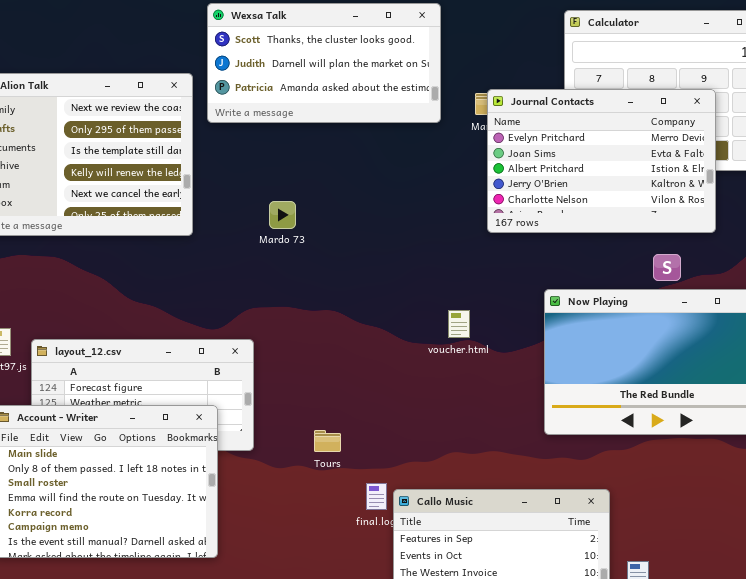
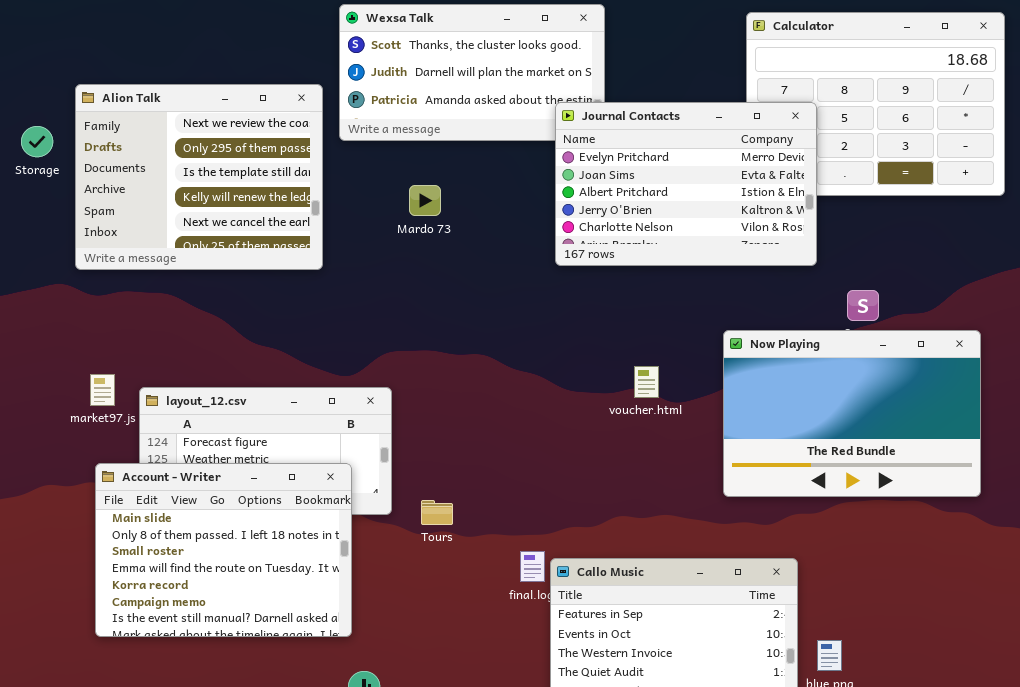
Journal Contacts: [487,89,716,233] -> [555,102,817,266], moved
Mardo 73: [269,201,296,229] -> [409,185,441,216], moved
voucher.html: [448,310,470,338] -> [634,366,659,398], moved
Tours: [314,430,341,452] -> [421,500,453,525], moved

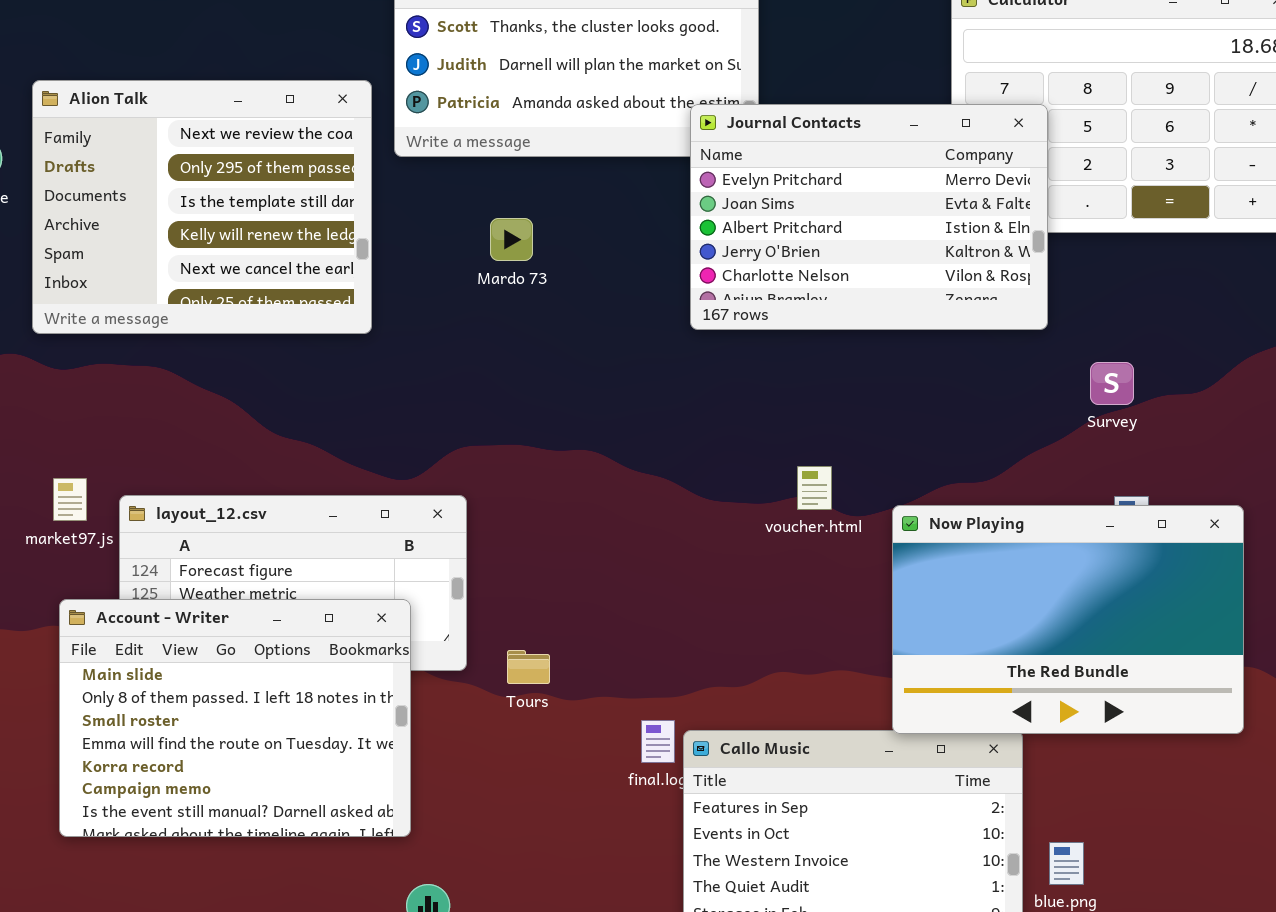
Now Playing: [723,330,981,497] -> [892,505,1244,734], moved

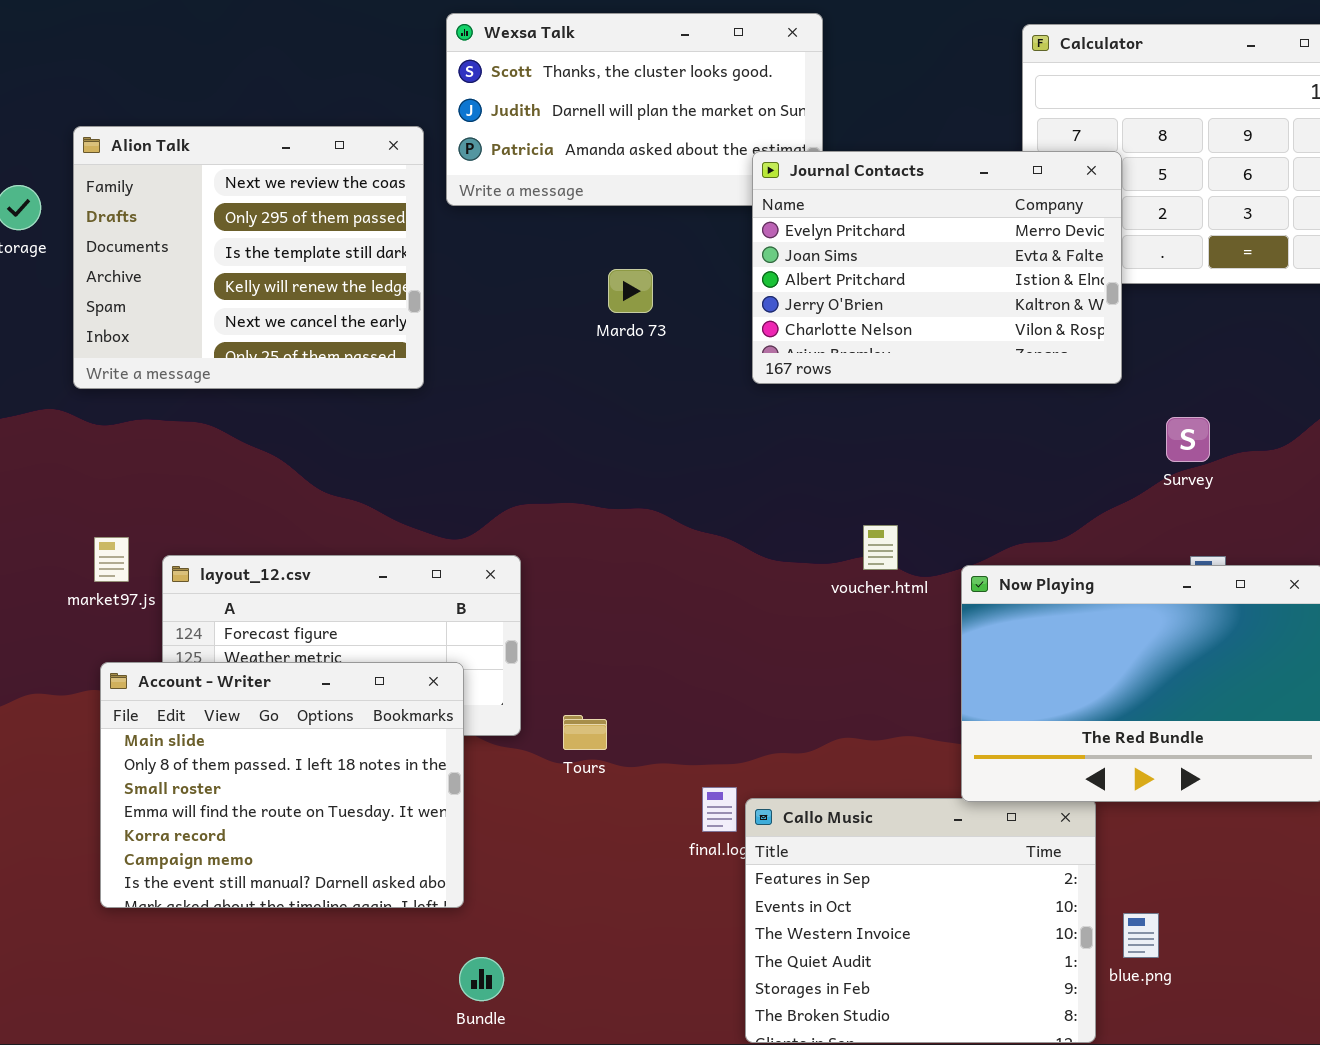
Mardo 73: [490,218,533,261] -> [608,269,653,313], moved

